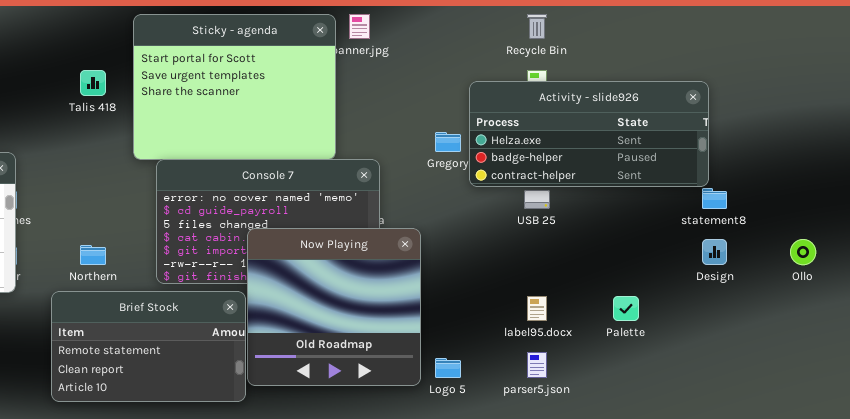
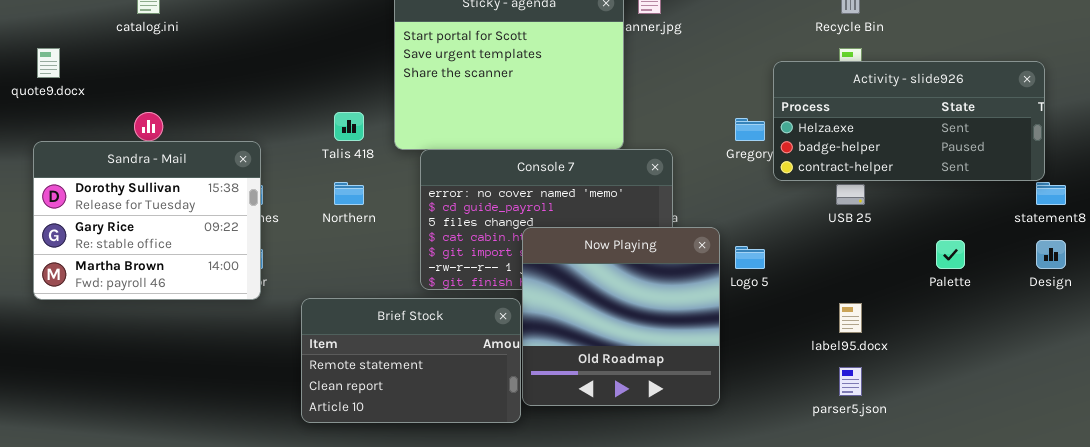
Talis 418: [80,70,106,96] -> [334,112,364,141], moved
Northern: [80,245,106,265] -> [334,182,364,205], moved
Palette: [613,296,639,321] -> [936,240,965,269], moved
Logo 5: [435,358,461,378] -> [735,246,765,269], moved

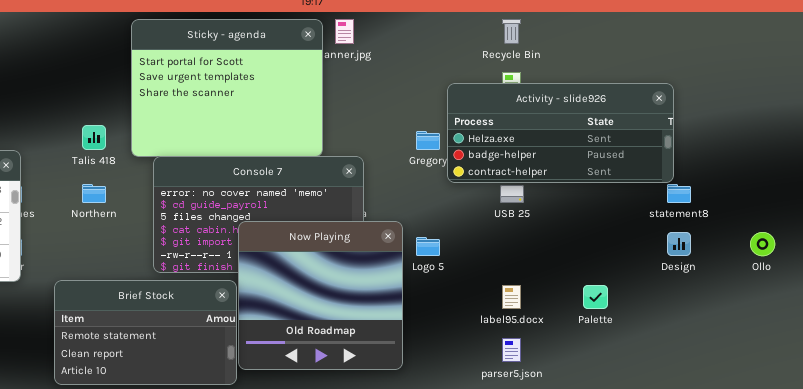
Palette: [936,240,965,269] -> [583,285,608,309], moved

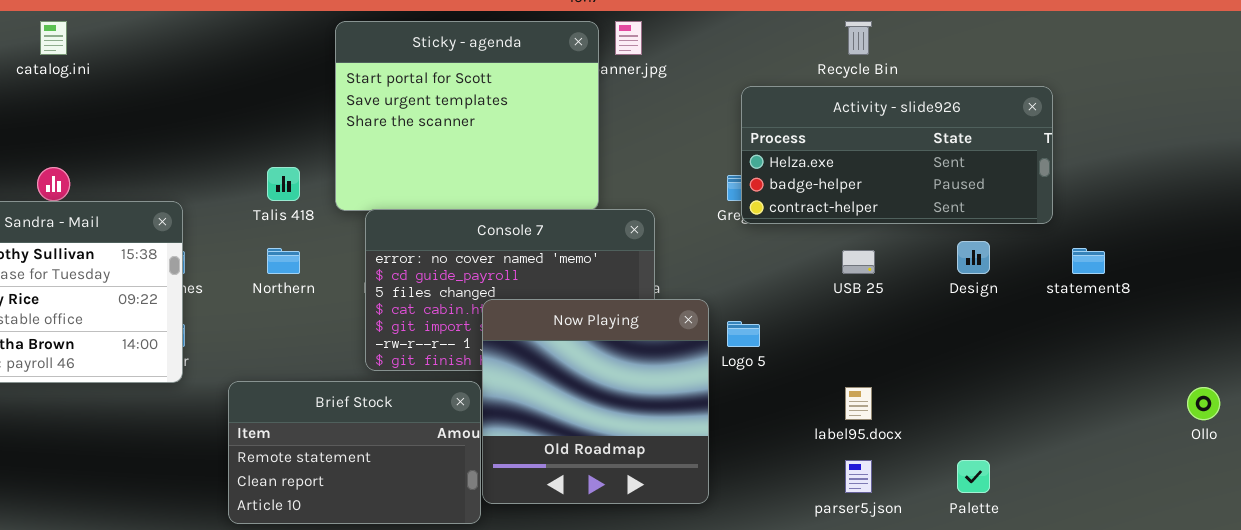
Activity - slide926: [447,83,674,183] -> [741,86,1053,224], moved
Design: [667,232,691,256] -> [957,241,990,274], moved
Ollo: [750,232,775,256] -> [1187,387,1220,420], moved
Palette: [583,285,608,309] -> [957,460,990,493], moved

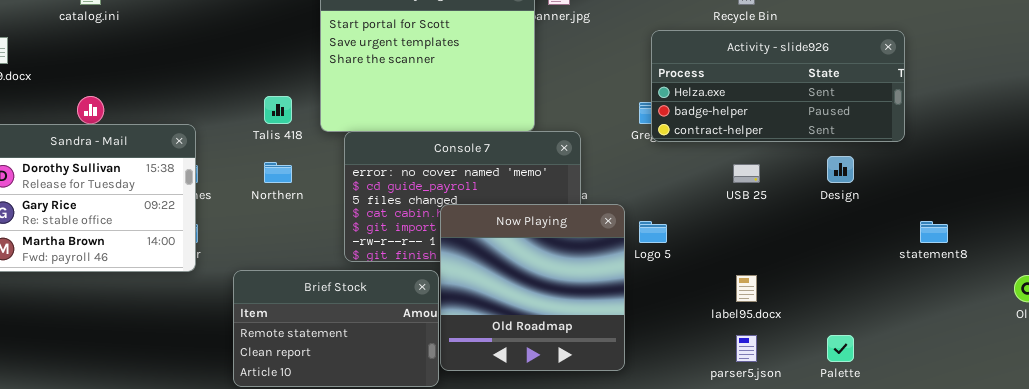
statement8: [1072,248,1105,274] -> [920,221,948,243], moved

